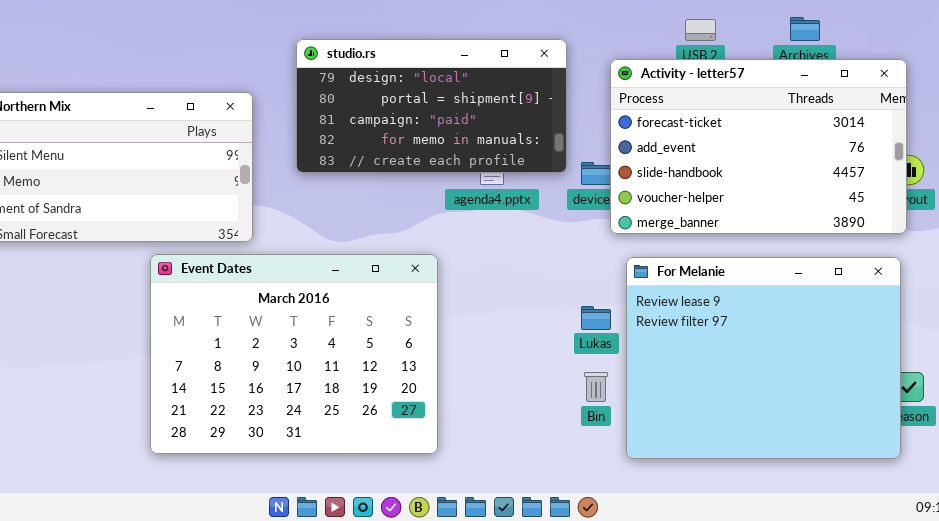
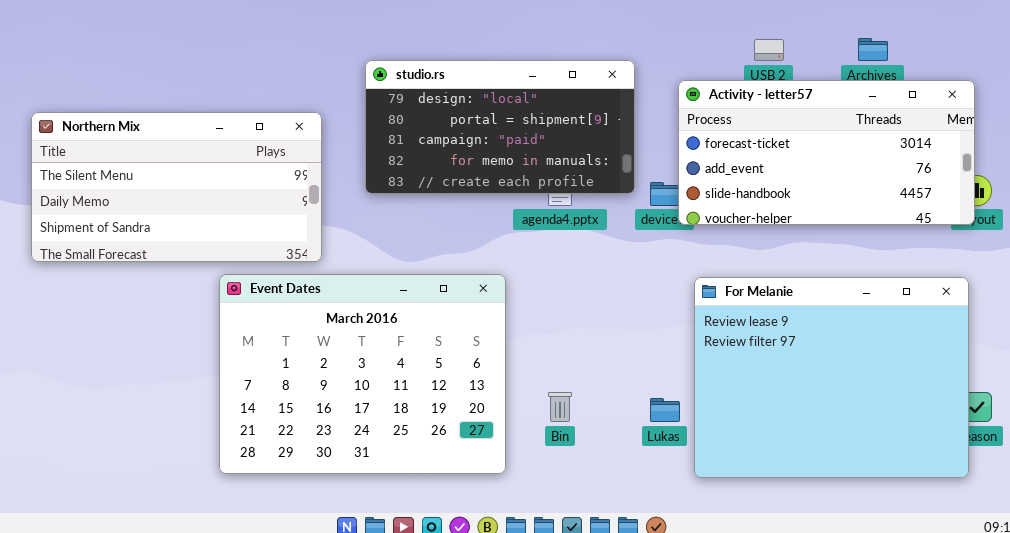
Activity - letter57: [610,59,907,234] -> [678,80,975,225], resized
Lukas: [581,306,611,330] -> [650,398,680,422], moved
Bin: [584,372,608,402] -> [548,392,572,422], moved

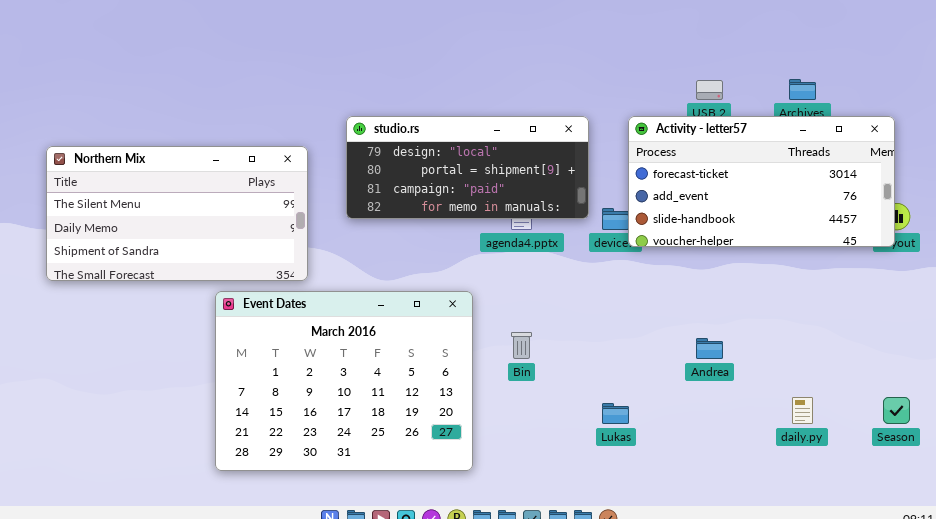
studio.rs: [365,60,635,194] -> [346,116,589,219], resized
For Melanie: [694,277,969,478] -> none, closed
Bin: [548,392,572,422] -> [511,332,532,359], moved

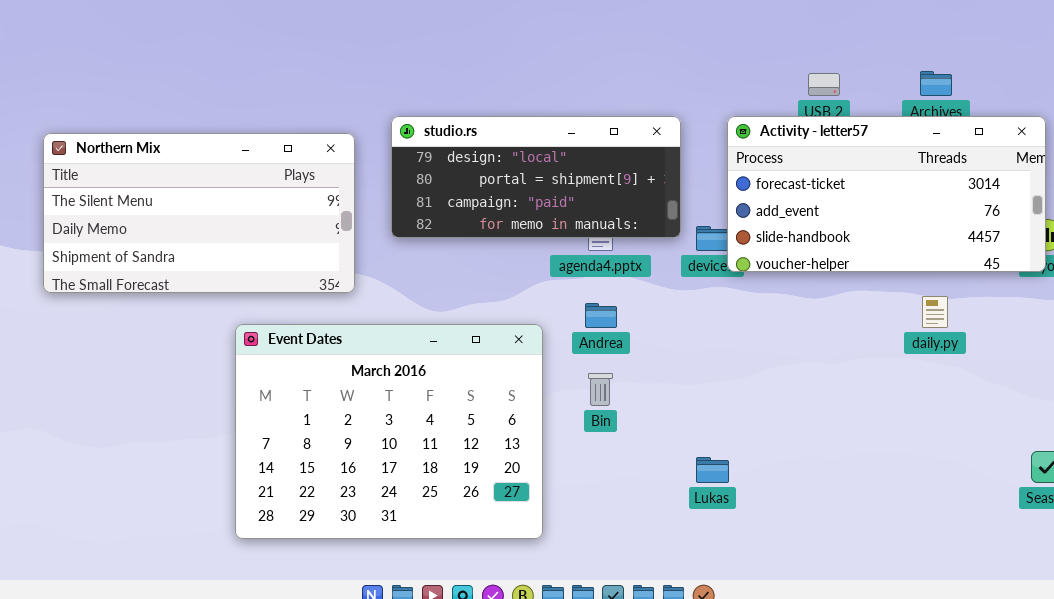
Northern Mix: [46,146,308,281] -> [43,133,355,293], moved
Andrea: [696,338,723,359] -> [585,303,617,328], moved
daily.py: [792,397,813,424] -> [922,296,948,328], moved

